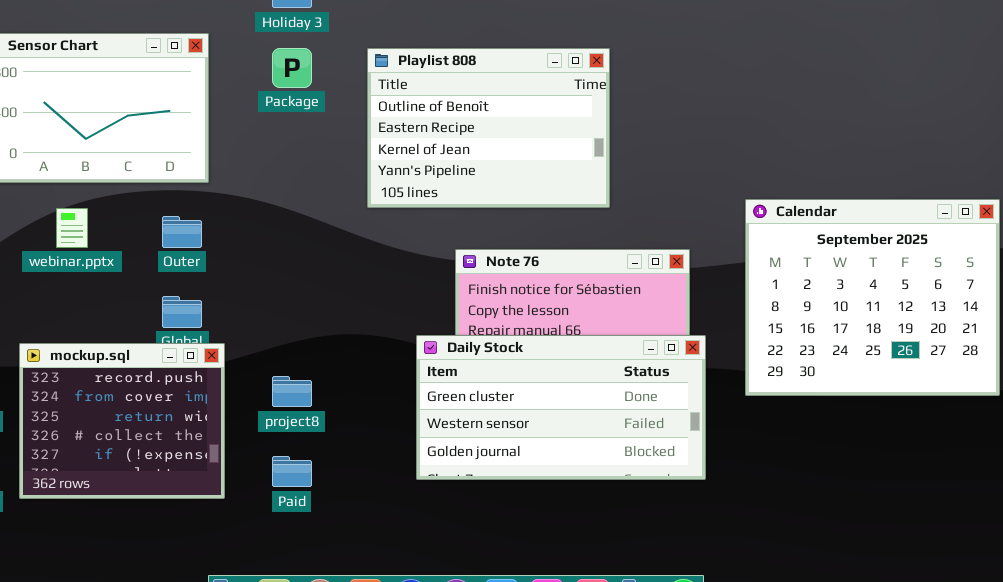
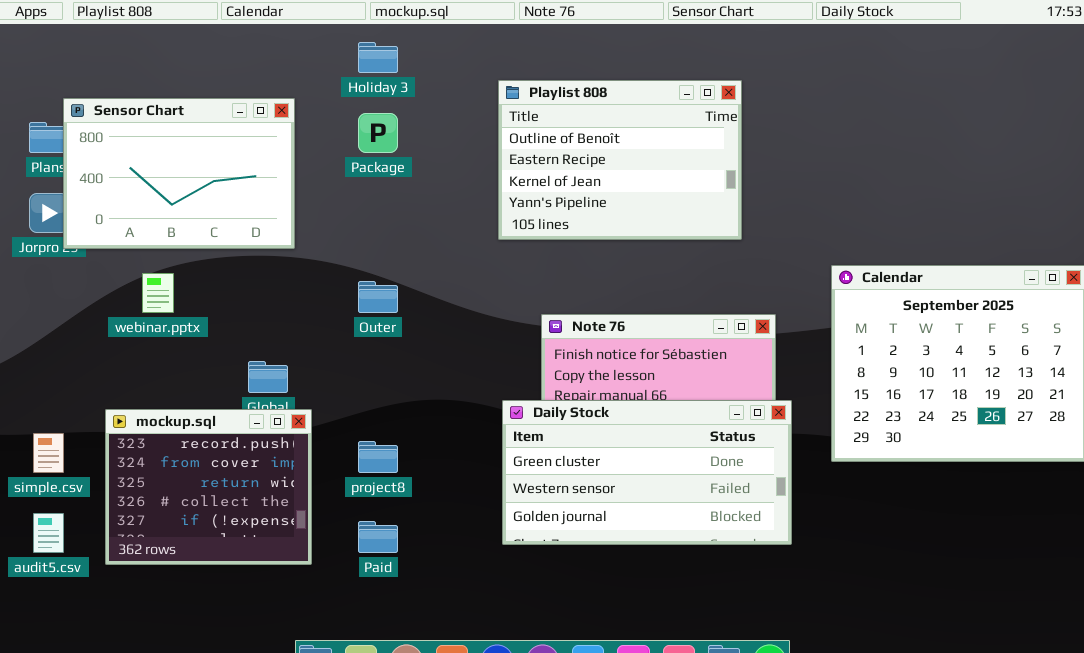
Playlist 808: [367,48,610,208] -> [498,80,742,240], moved
Outer: [162,216,202,248] -> [358,281,398,313], moved

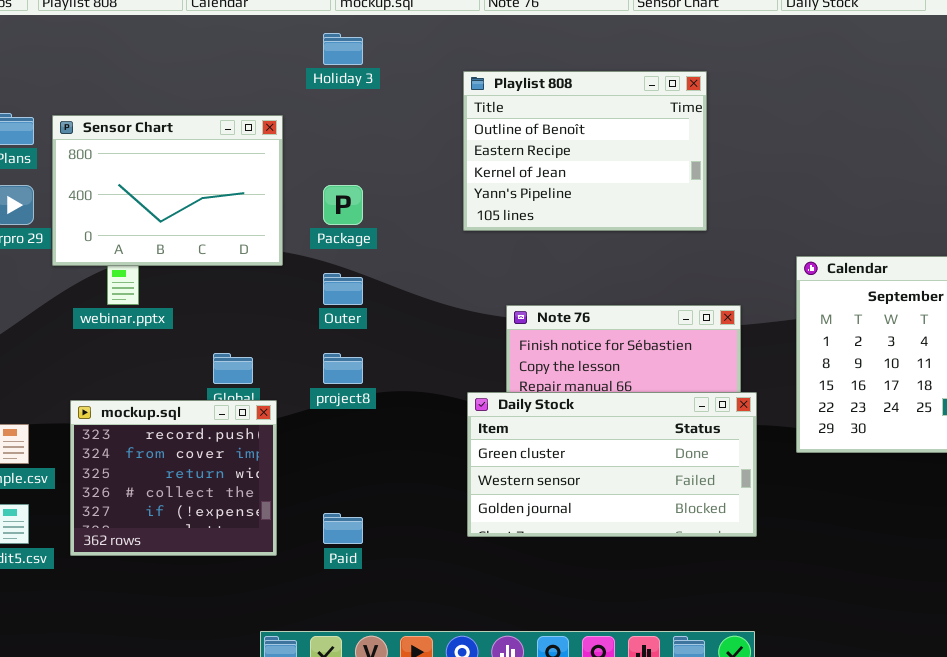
Sensor Chart: [63,98,295,249] -> [52,115,283,266], moved
Package: [358,113,398,153] -> [323,185,363,225], moved
project8: [358,441,398,473] -> [323,353,363,384], moved

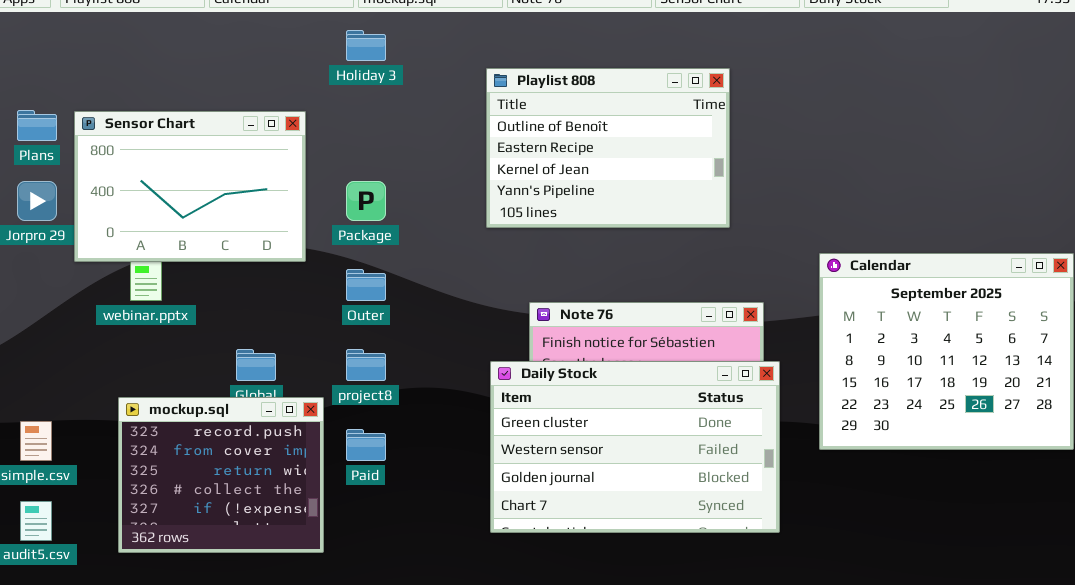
Daily Stock: [467,392,757,537] -> [490,361,780,533], resized
mockup.sql: [70,400,277,556] -> [118,397,324,553], moved
Paid: [323,513,363,544] -> [346,429,386,461], moved

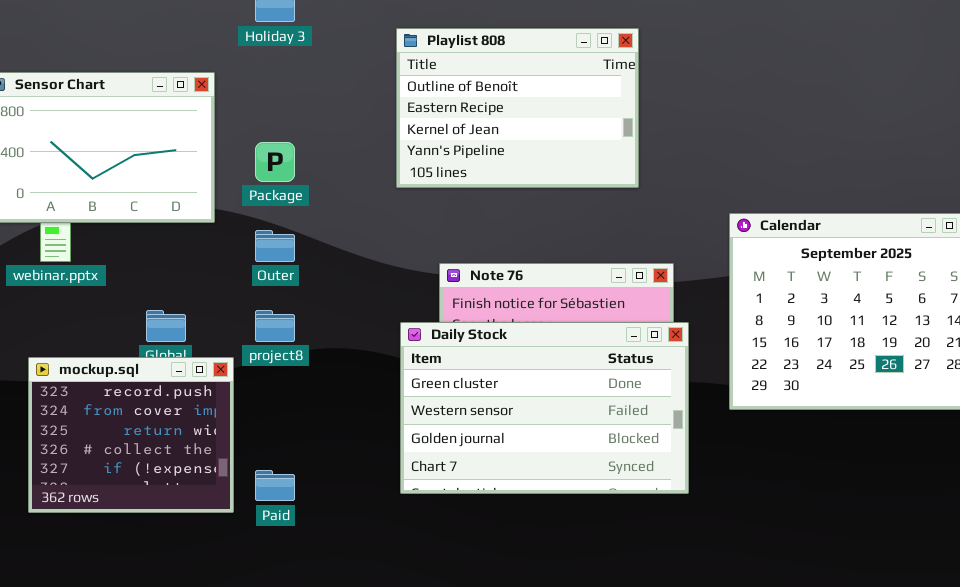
Paid: [346,429,386,461] -> [255,470,295,501], moved

